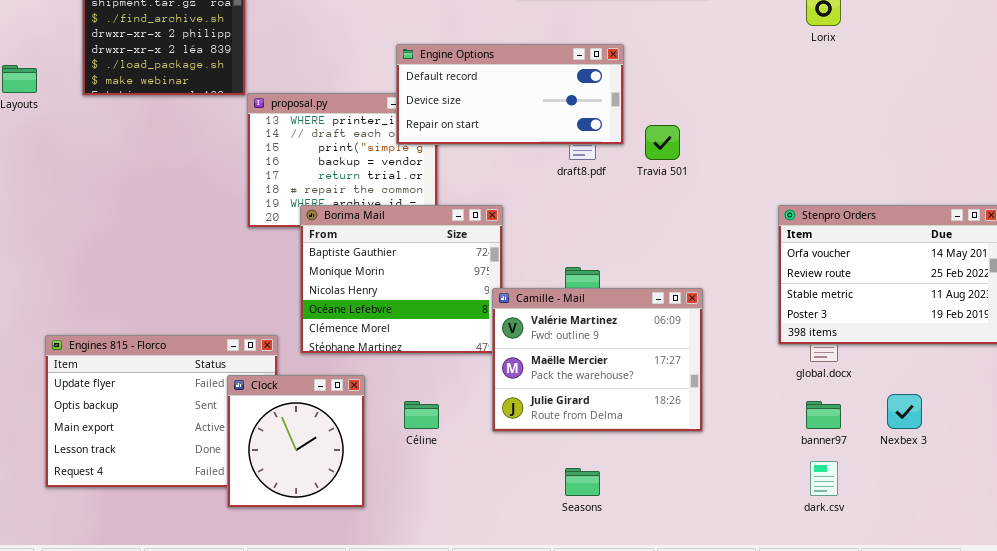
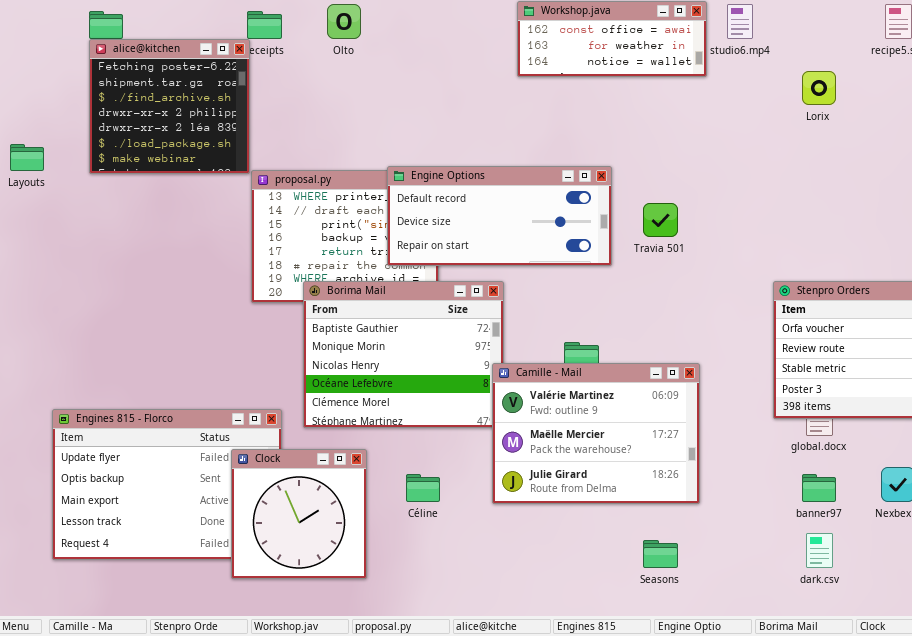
Engine Options: [396,44,624,145] -> [387,166,612,266], moved
Seasons: [565,468,600,496] -> [643,540,678,568], moved

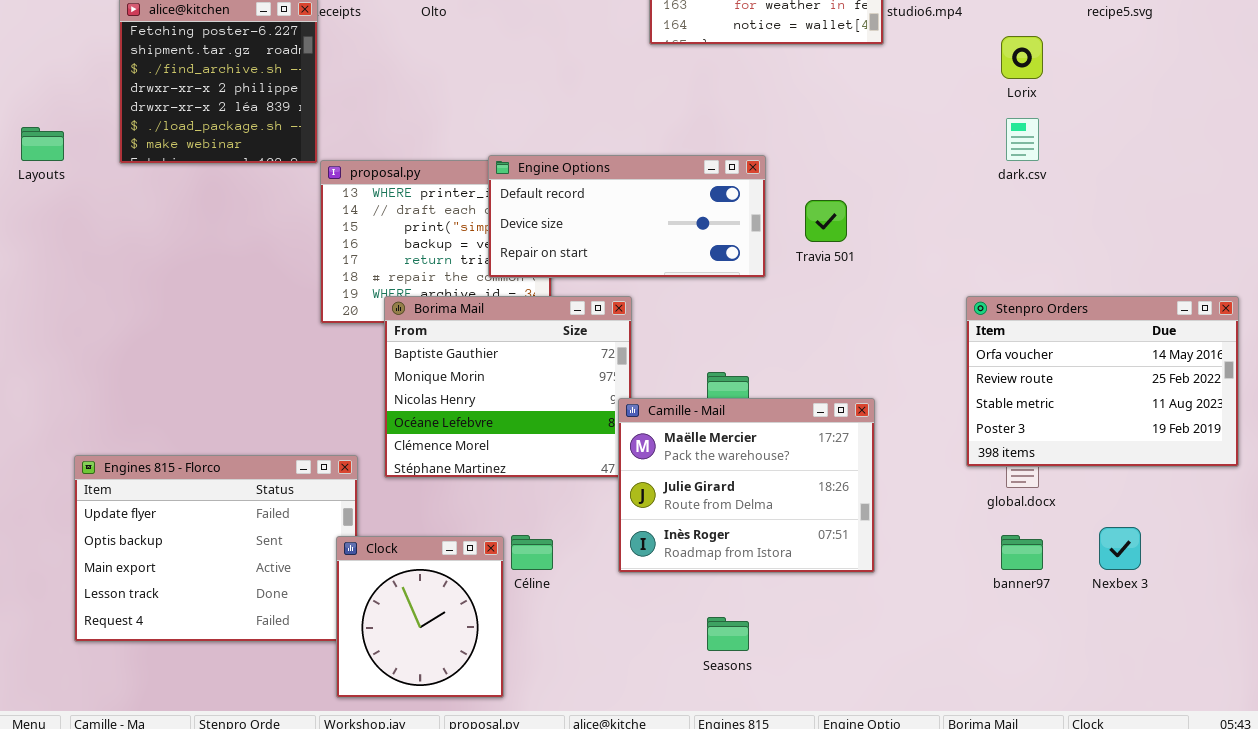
Camille - Mail: [492,363,700,504] -> [618,398,875,573], scrolled down 1 row
Clock: [231,449,367,579] -> [336,536,504,698], moved
dark.csv: [806,533,833,568] -> [1006,118,1039,161], moved
Seasons: [643,540,678,568] -> [707,617,749,651], moved

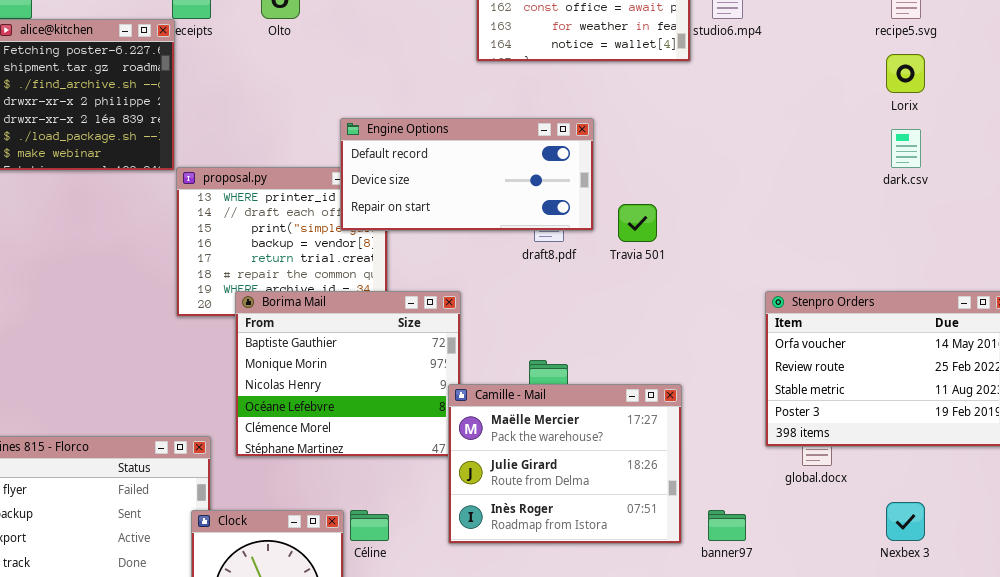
Lorix: [1001,36,1043,79] -> [886,54,925,93], moved
dark.csv: [1006,118,1039,161] -> [891,129,921,168], moved
Engine Options: [488,155,766,278] -> [340,118,594,231], moved
banner97: [1001,535,1043,570] -> [708,510,746,541], moved

